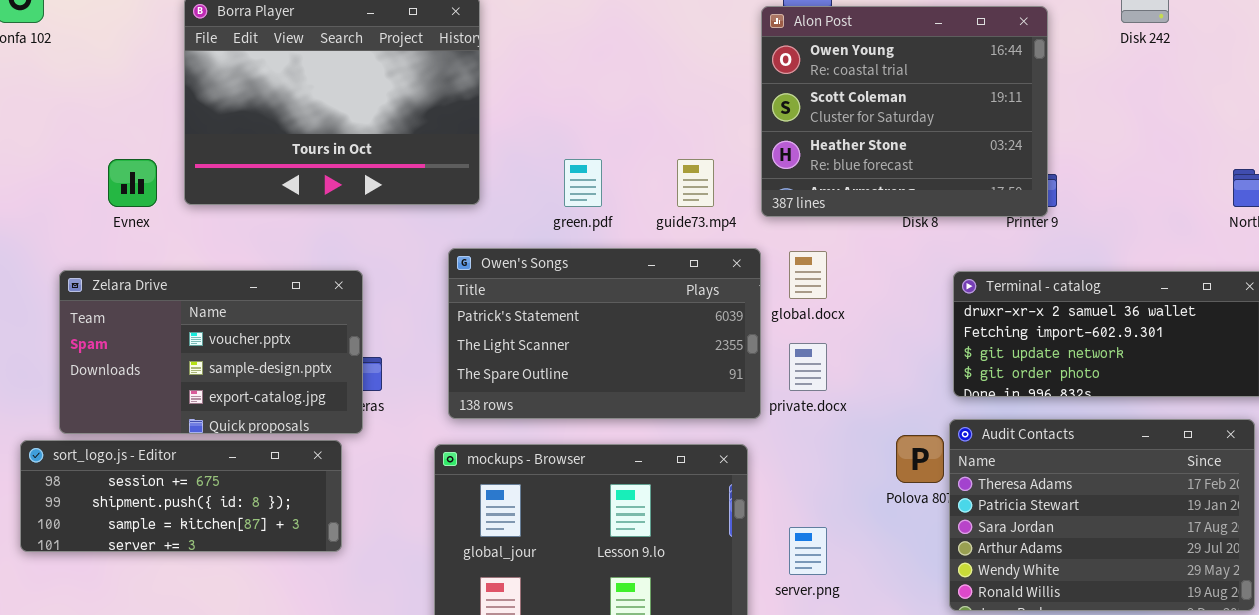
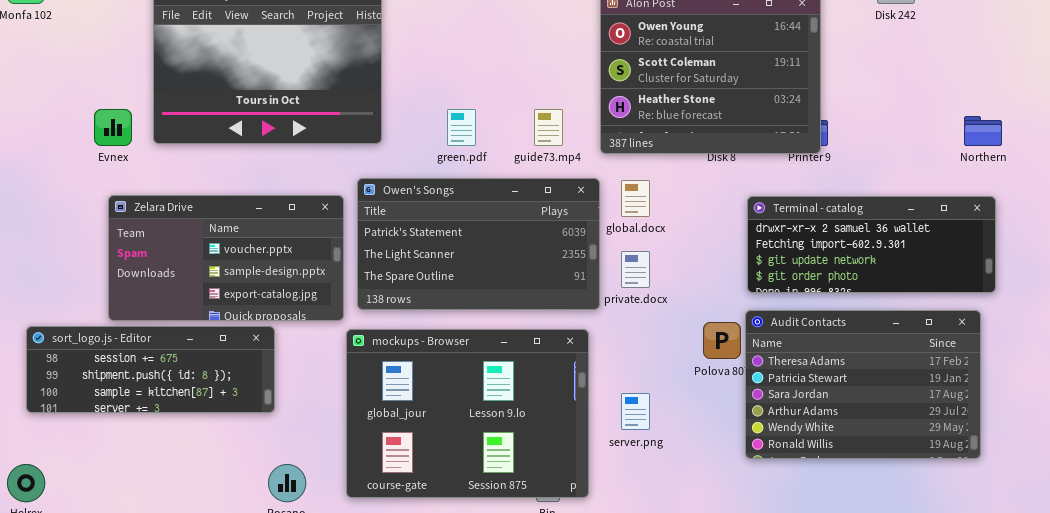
Zelara Drive: [59,270,363,434] -> [108,195,344,321], moved

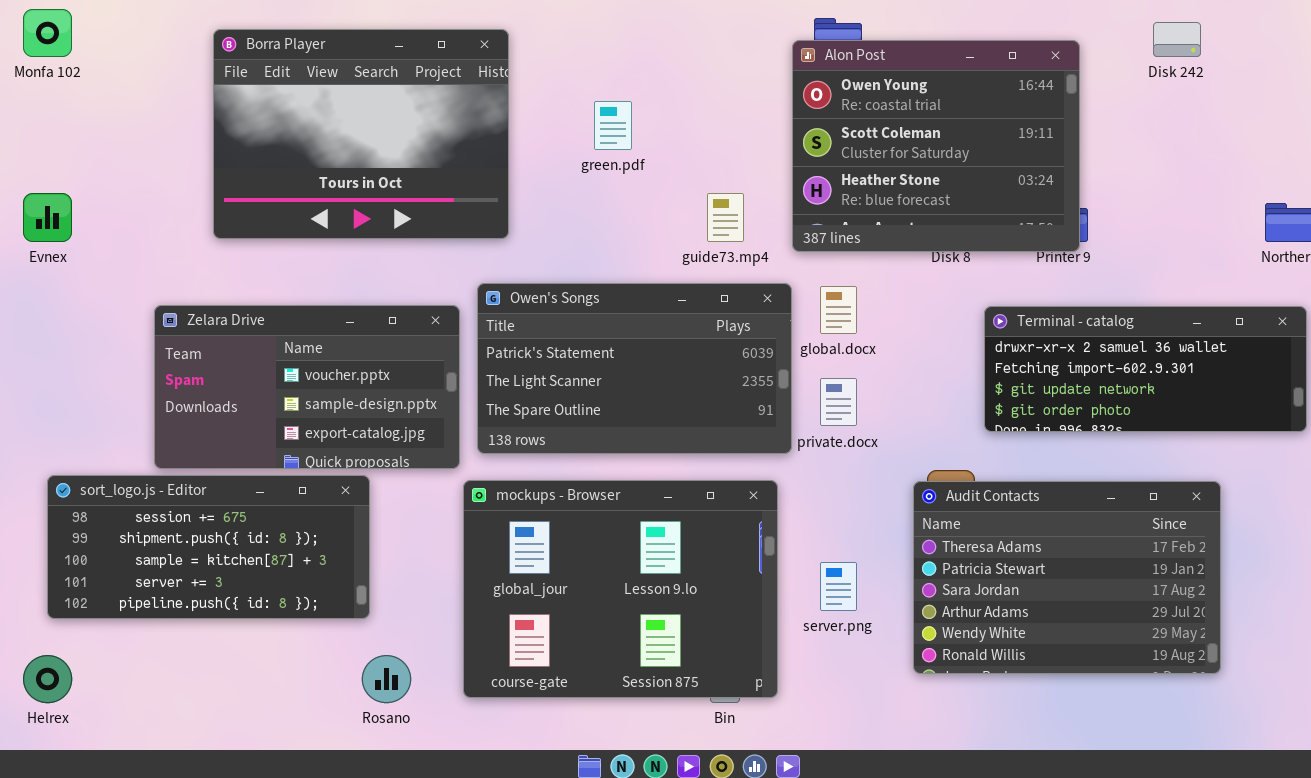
Evnex: [94,109,132,146] -> [23,193,72,242], moved
green.pdf: [447,109,476,146] -> [594,101,632,150], moved
Audit Contacts: [745,310,981,459] -> [913,481,1221,674], moved
sort_logo.js - Editor: [26,326,275,413] -> [47,475,370,619], resized

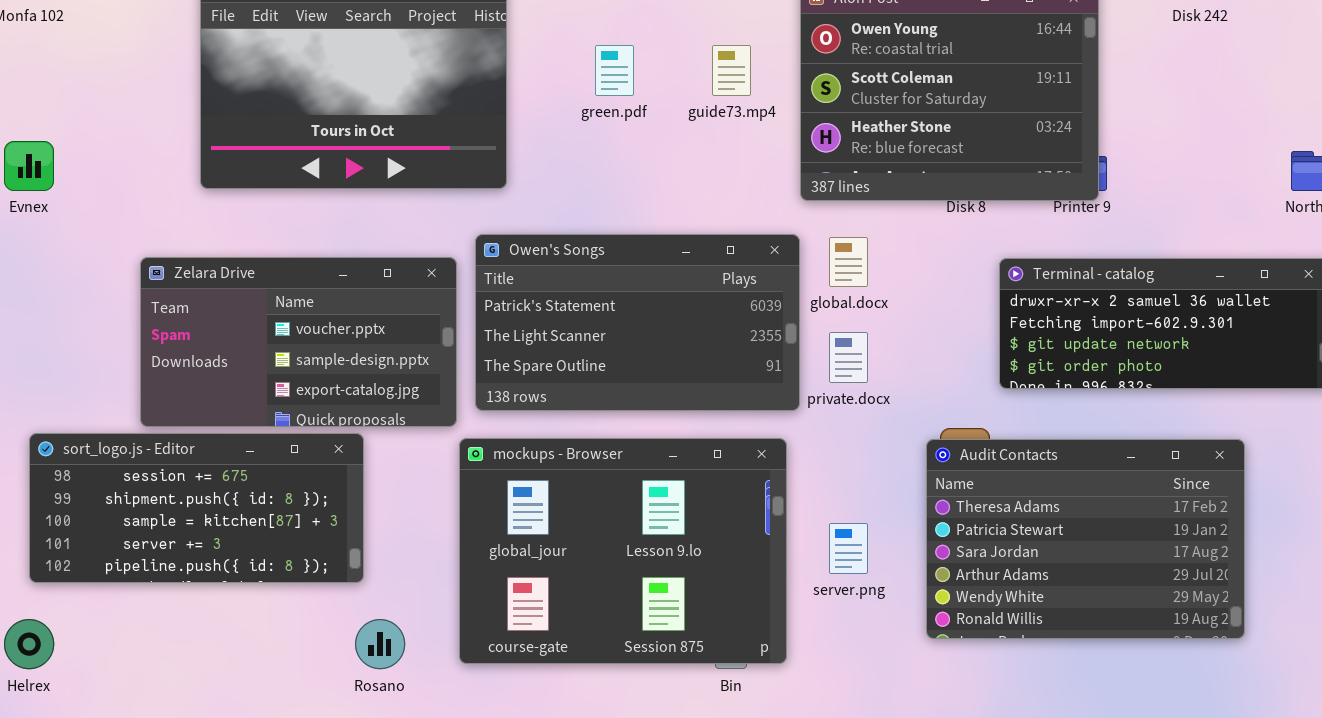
guide73.mp4: [707,193,744,242] -> [712,45,751,96], moved

